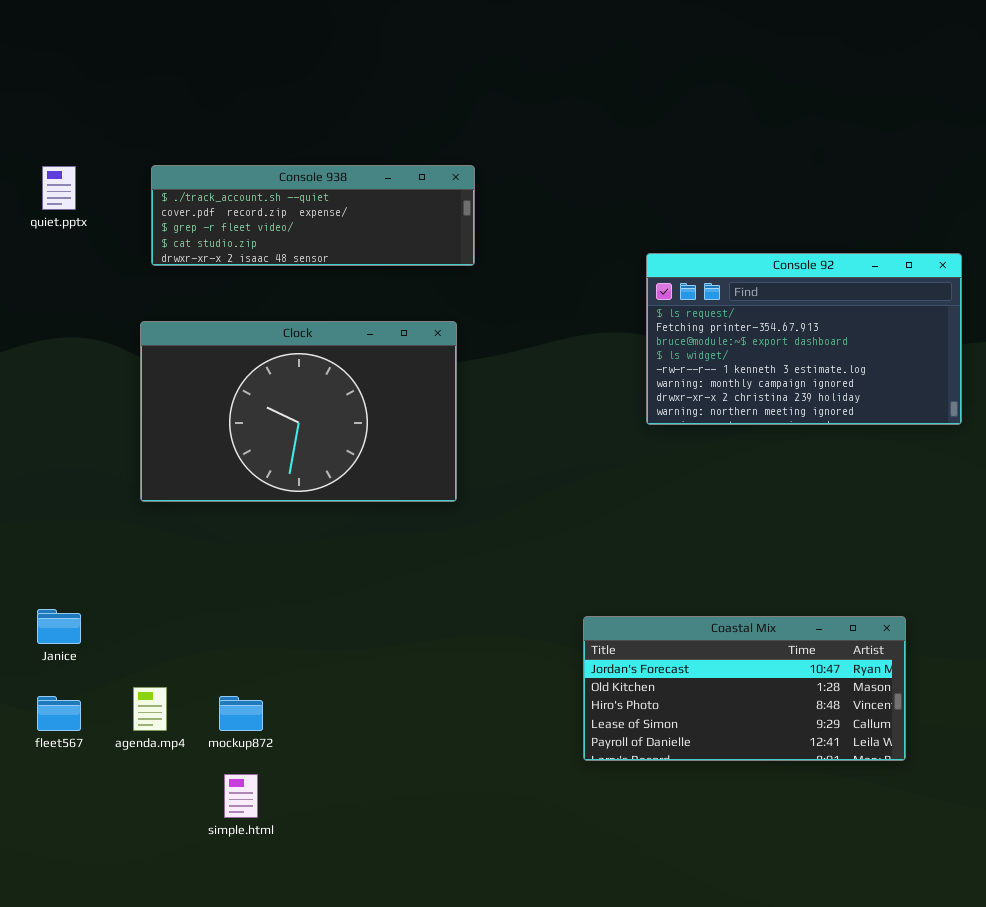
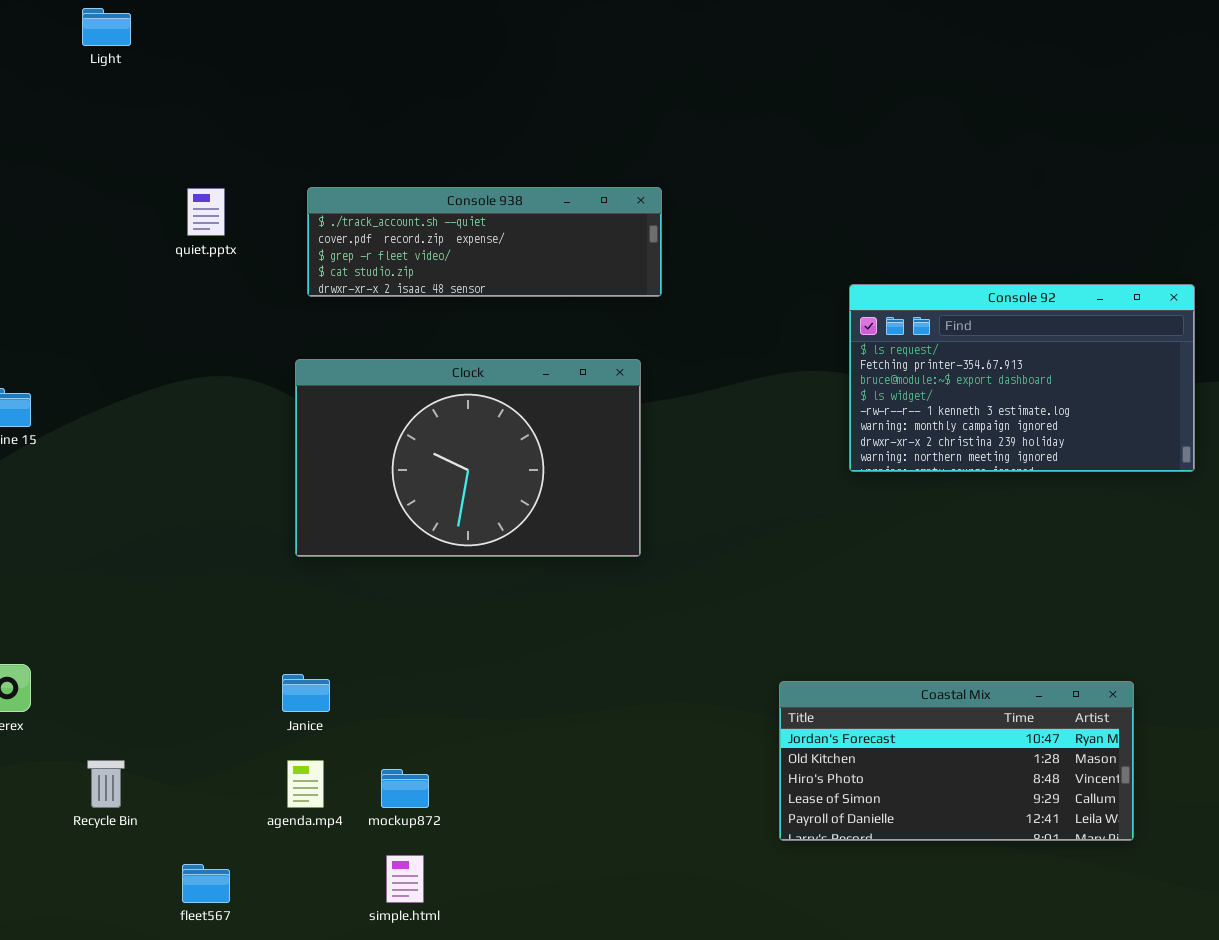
Janice: [37,609,81,644] -> [282,674,330,712], moved
fleet567: [37,696,81,731] -> [182,864,230,903], moved

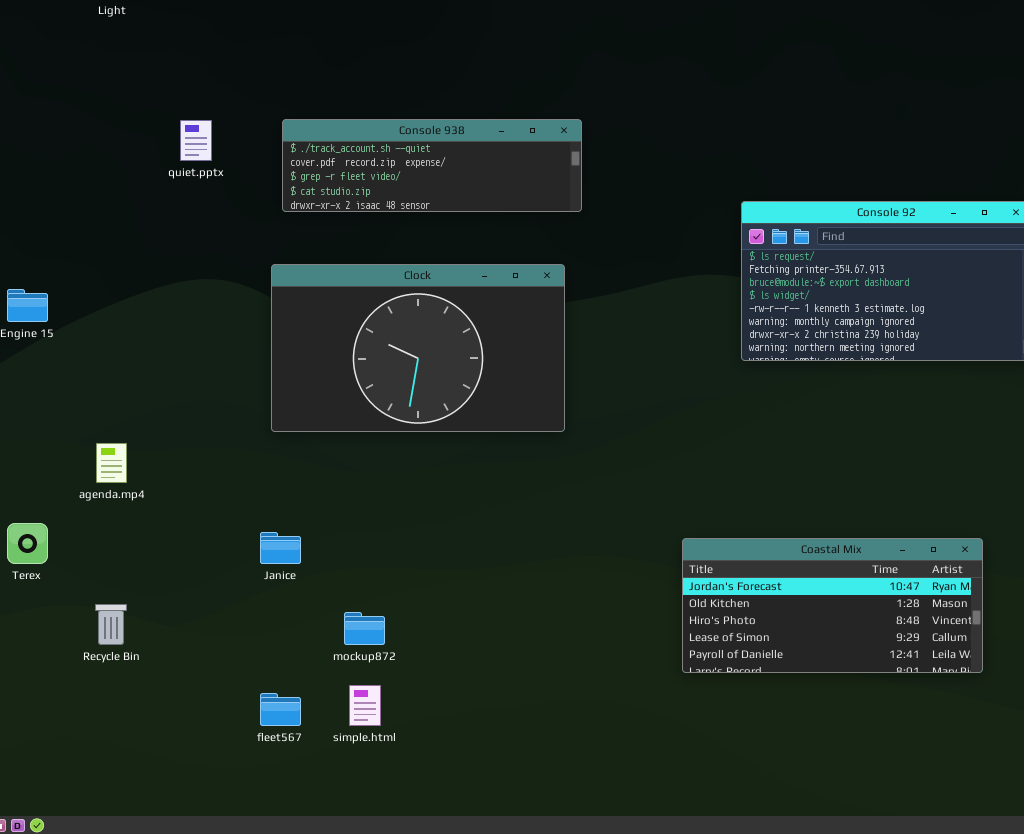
agenda.mp4: [287,760,324,808] -> [96,443,127,483], moved
fleet567: [182,864,230,903] -> [260,693,301,726], moved

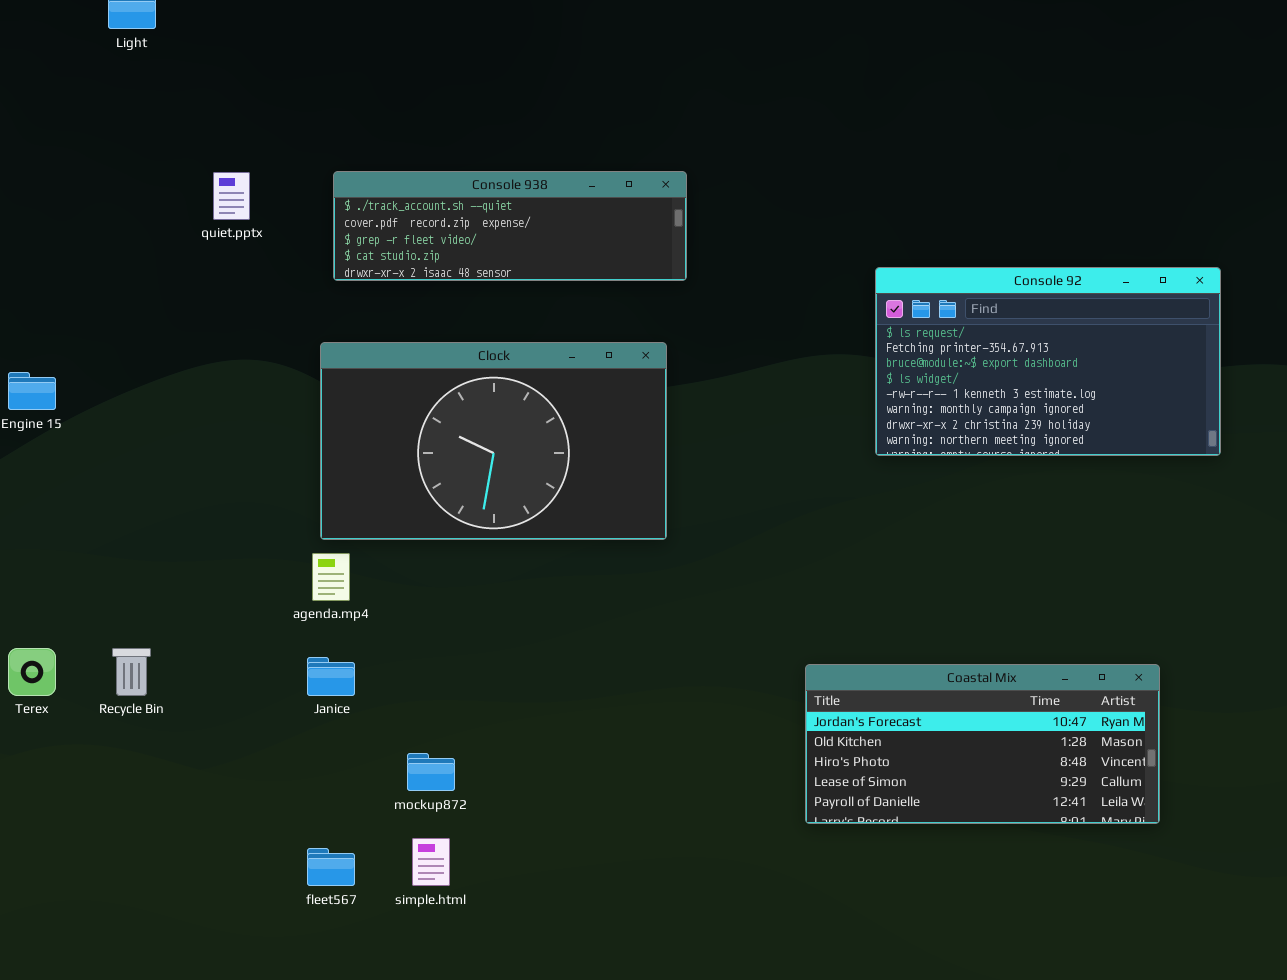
agenda.mp4: [96,443,127,483] -> [312,553,350,601], moved
Recycle Bin: [95,604,127,645] -> [112,648,151,696], moved

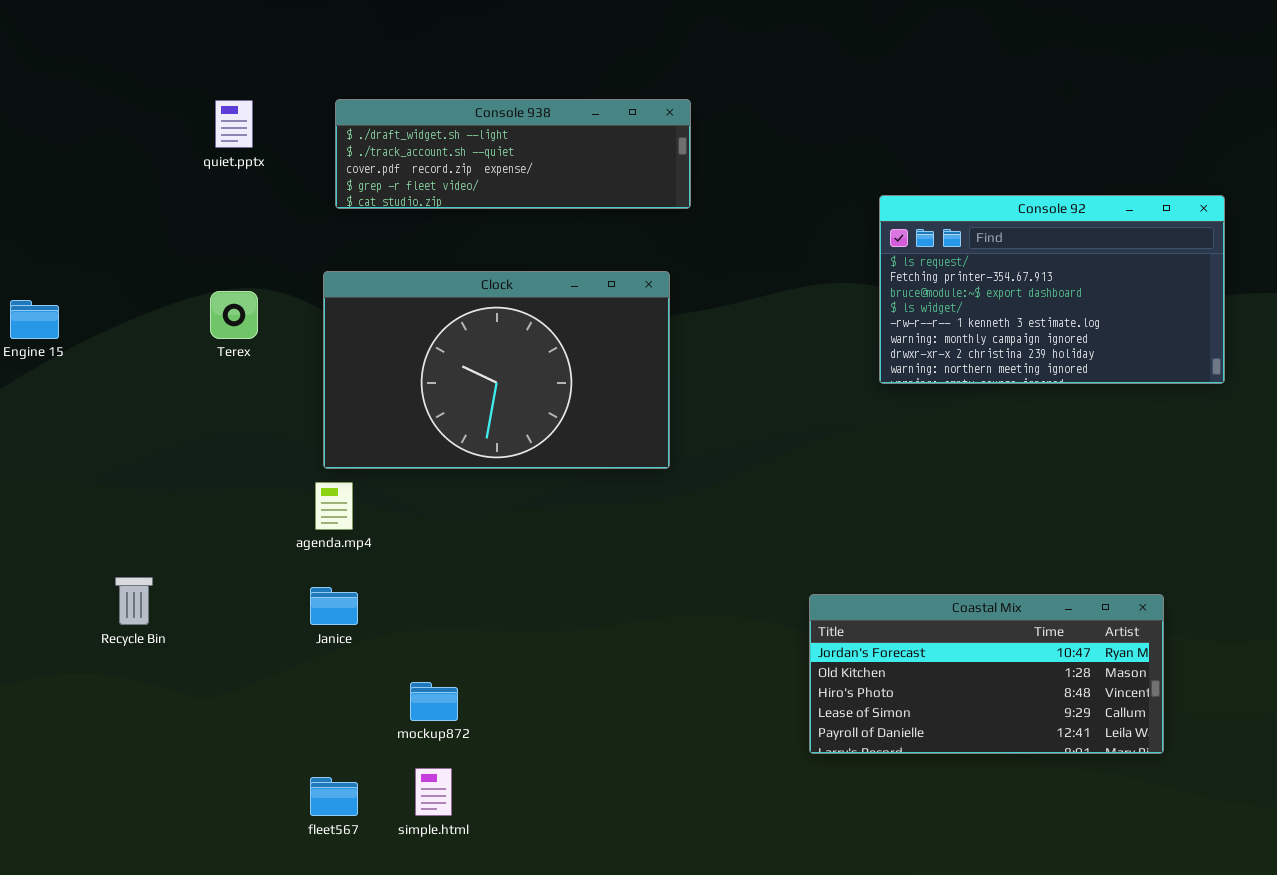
Console 938: [333,171,687,281] -> [335,99,691,209], scrolled up 1 row
Terex: [8,648,56,696] -> [210,291,258,339], moved

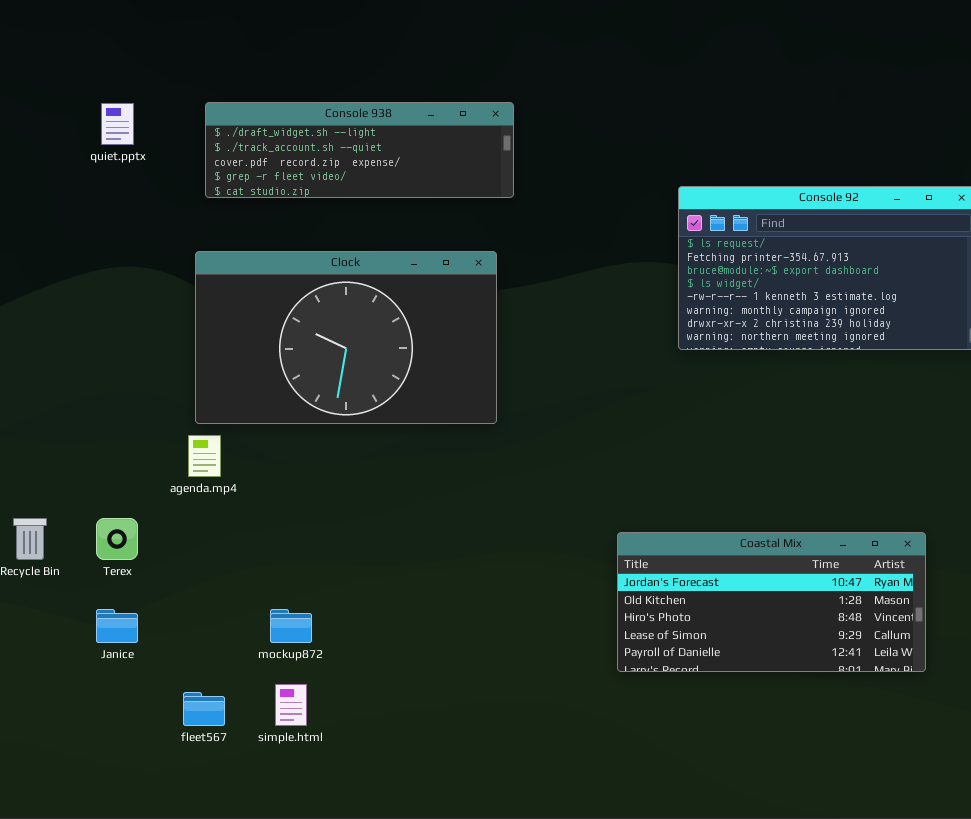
Terex: [210,291,258,339] -> [96,518,138,560], moved
Janice: [310,587,358,625] -> [96,609,138,643], moved

